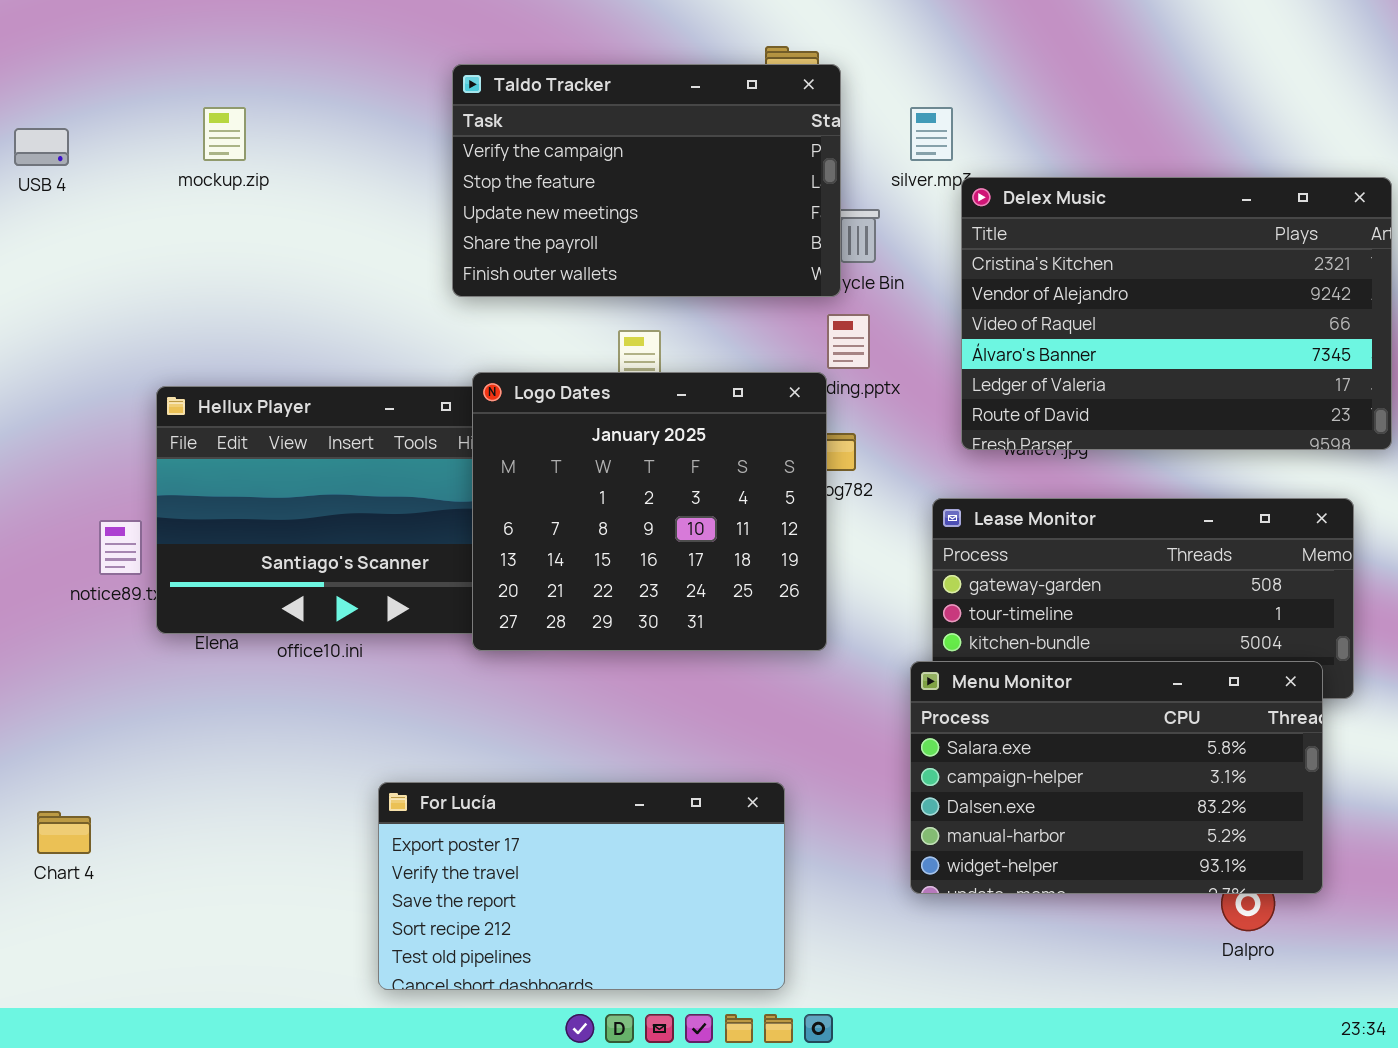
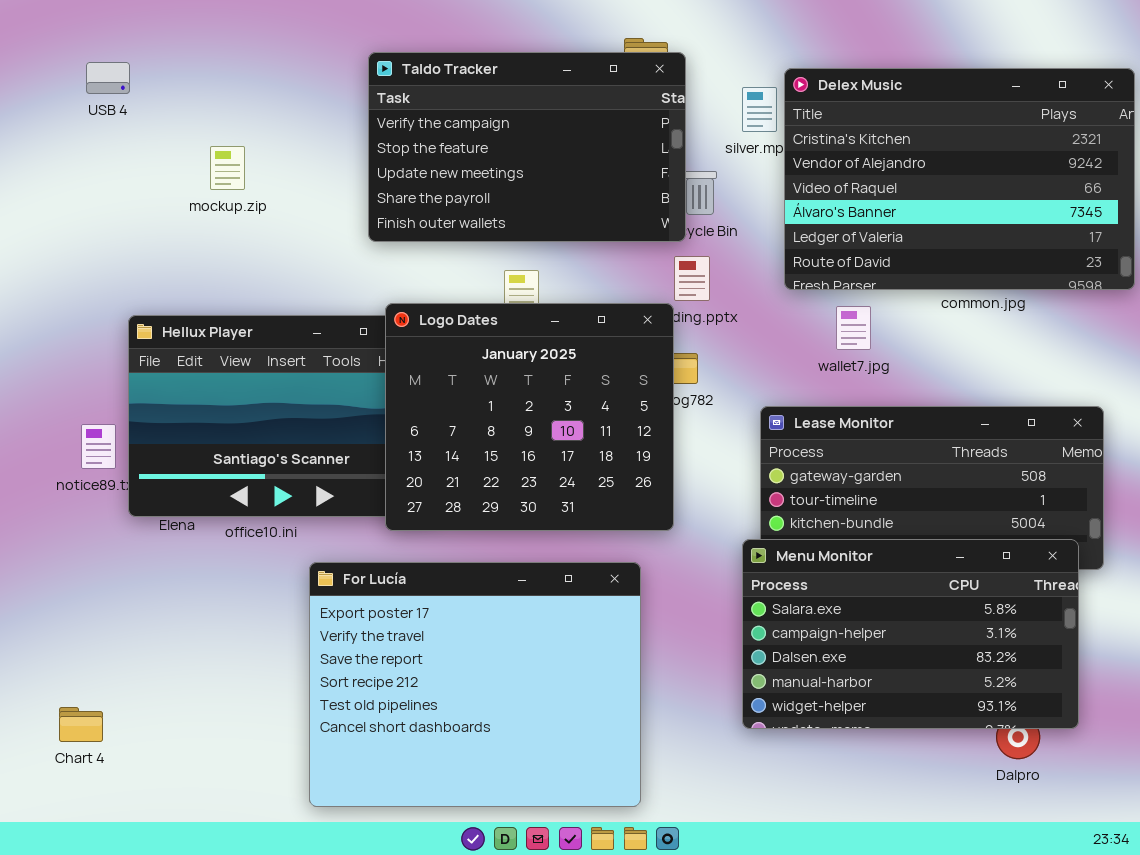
mockup.zip: [203,107,246,161] -> [210,146,245,190], moved
USB 4: [14,128,69,166] -> [86,62,130,94], moved
Delex Music: [961,177,1392,450] -> [784,68,1135,290], moved
For Lucía: [378,782,785,990] -> [309,562,641,807], resized
Chart 4: [37,811,91,854] -> [59,707,103,742], moved

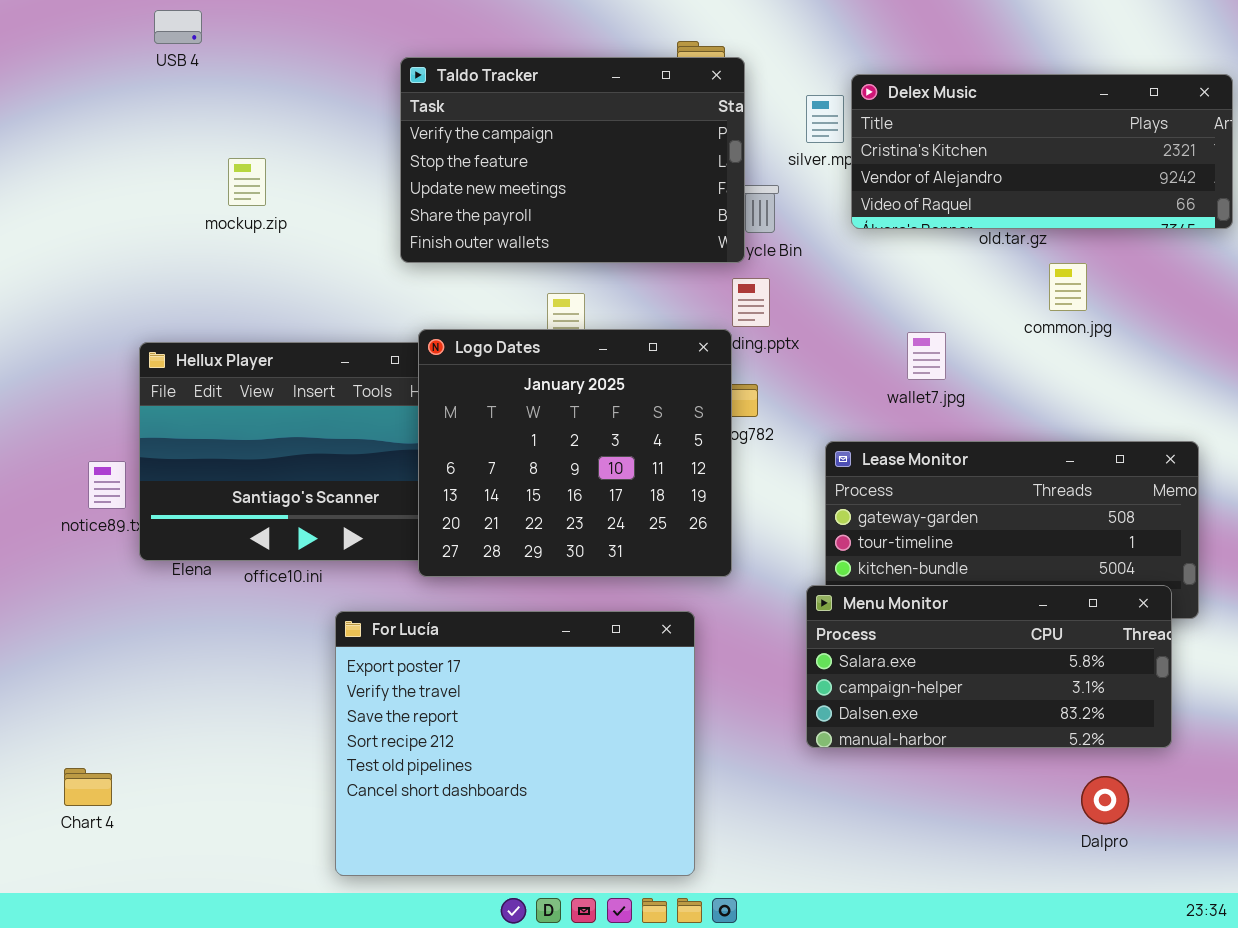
USB 4: [86,62,130,94] -> [154,10,202,44], moved
Delex Music: [784,68,1135,290] -> [851,74,1233,229], resized
Menu Monitor: [742,539,1079,729] -> [806,585,1172,748], resized

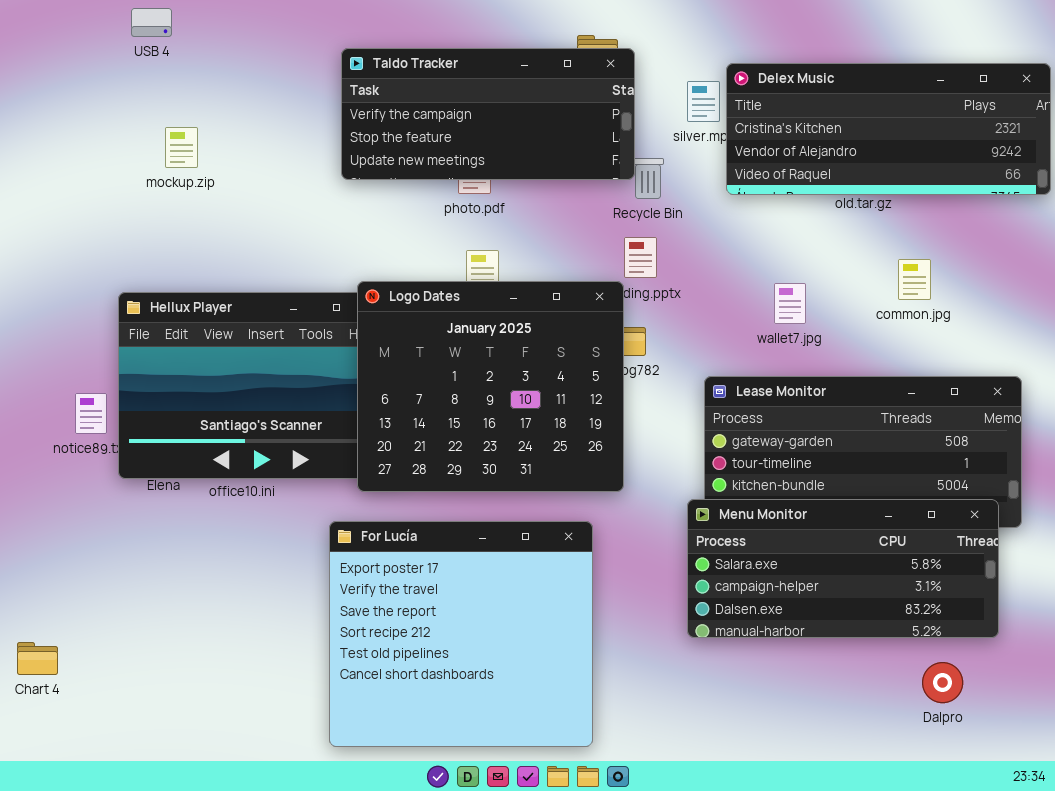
Taldo Tracker: [400,57,745,263] -> [341,48,635,180], resized
mockup.zip: [228,158,266,206] -> [165,127,198,168], moved
common.jpg: [1049,263,1087,311] -> [898,259,931,300], moved
For Lucía: [335,611,695,876] -> [329,521,593,747], resized
Chart 4: [64,768,112,806] -> [17,642,58,675], moved

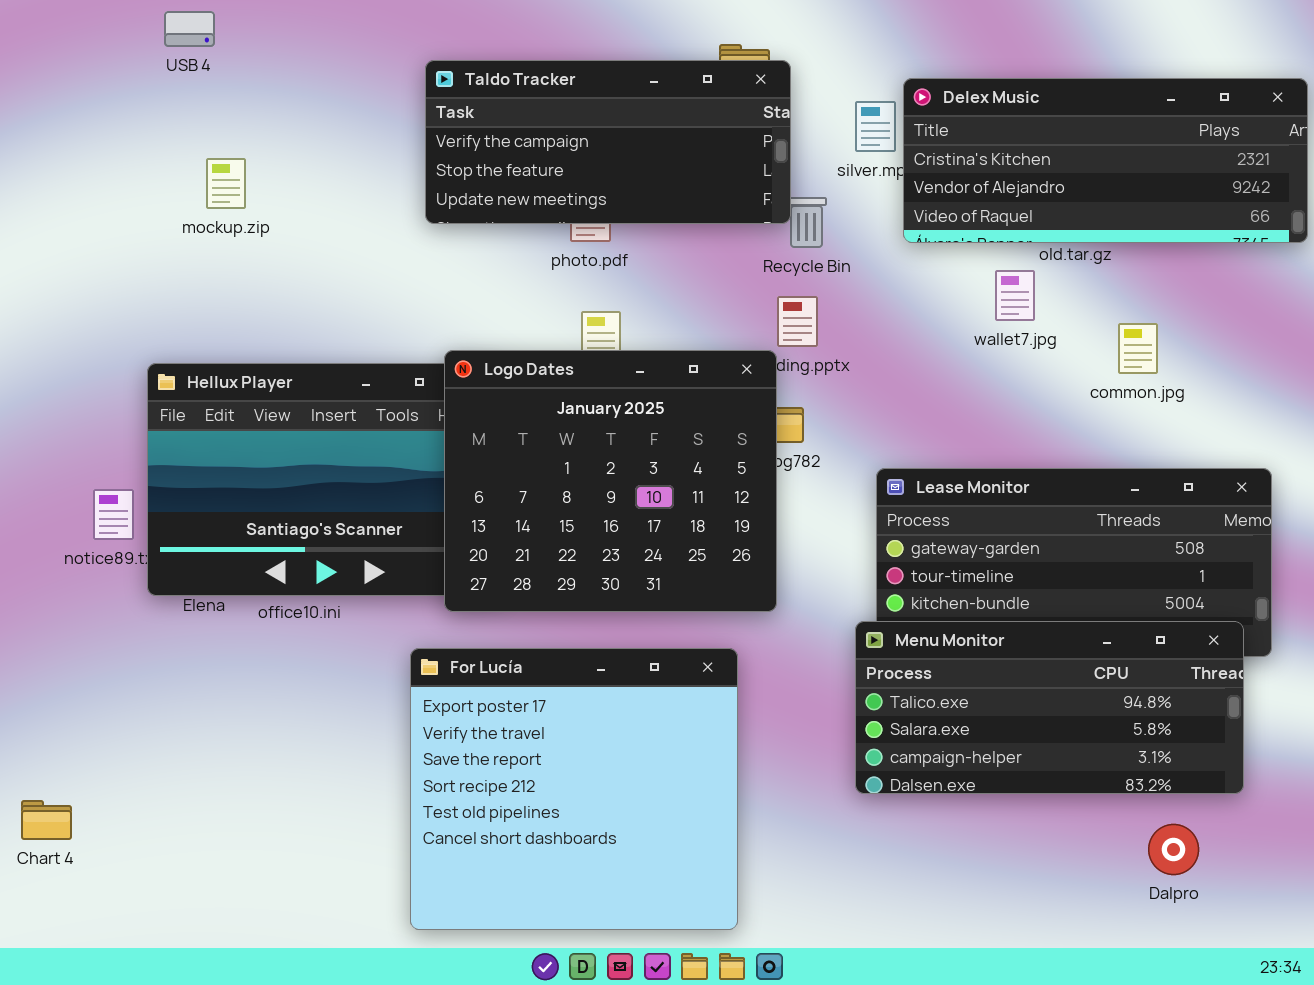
wallet7.jpg: [774,283,806,324] -> [995,270,1035,321], moved
Menu Monitor: [687,499,999,638] -> [855,621,1244,794], scrolled up 1 row

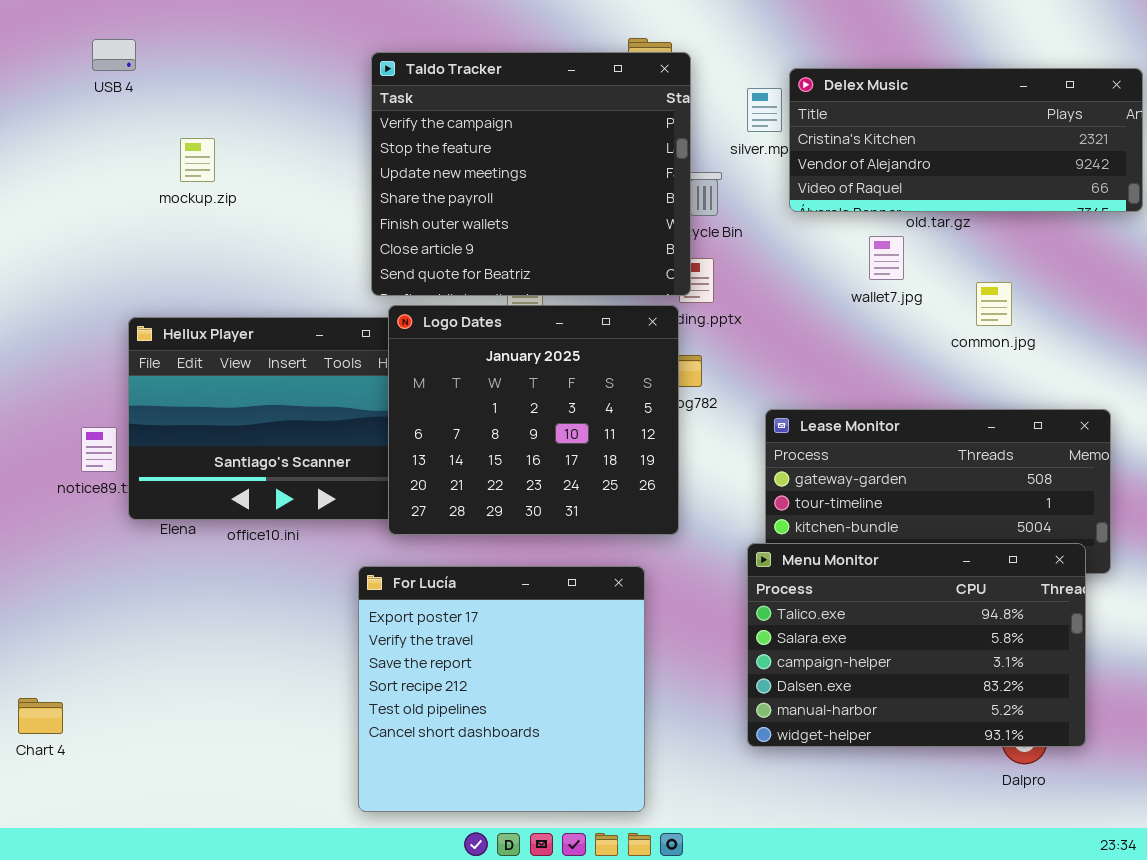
USB 4: [164,11,215,47] -> [92,39,136,71], moved
Taldo Tracker: [425,60,791,224] -> [371,52,691,296], resized
Menu Monitor: [855,621,1244,794] -> [747,543,1086,747], resized

